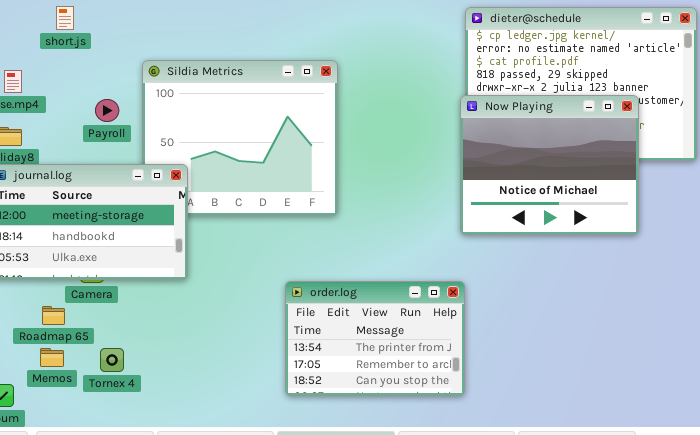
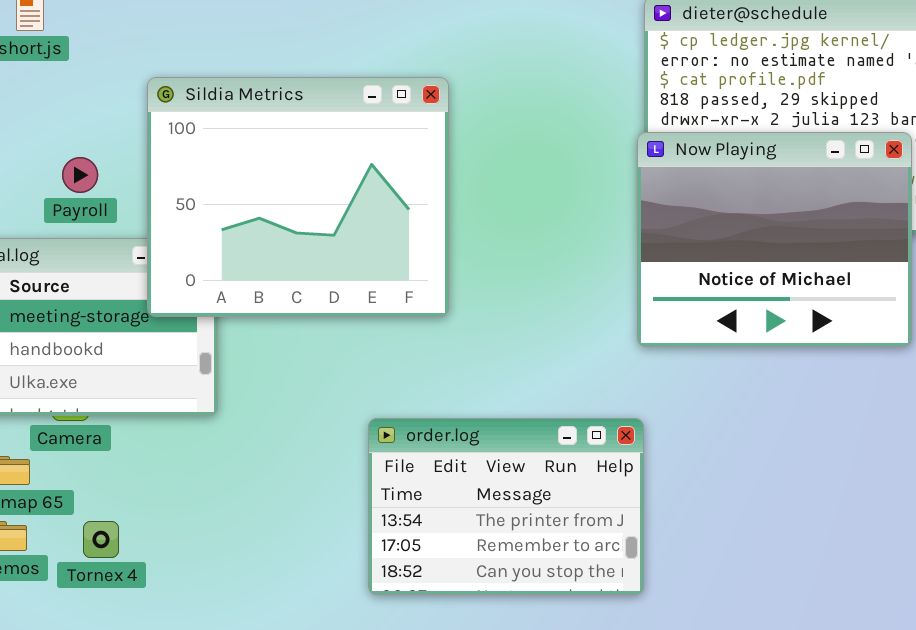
Sildia Metrics: [142,60,338,216] -> [147,77,449,317], raised
Payroll: [95,99,119,122] -> [62,157,98,193], moved

